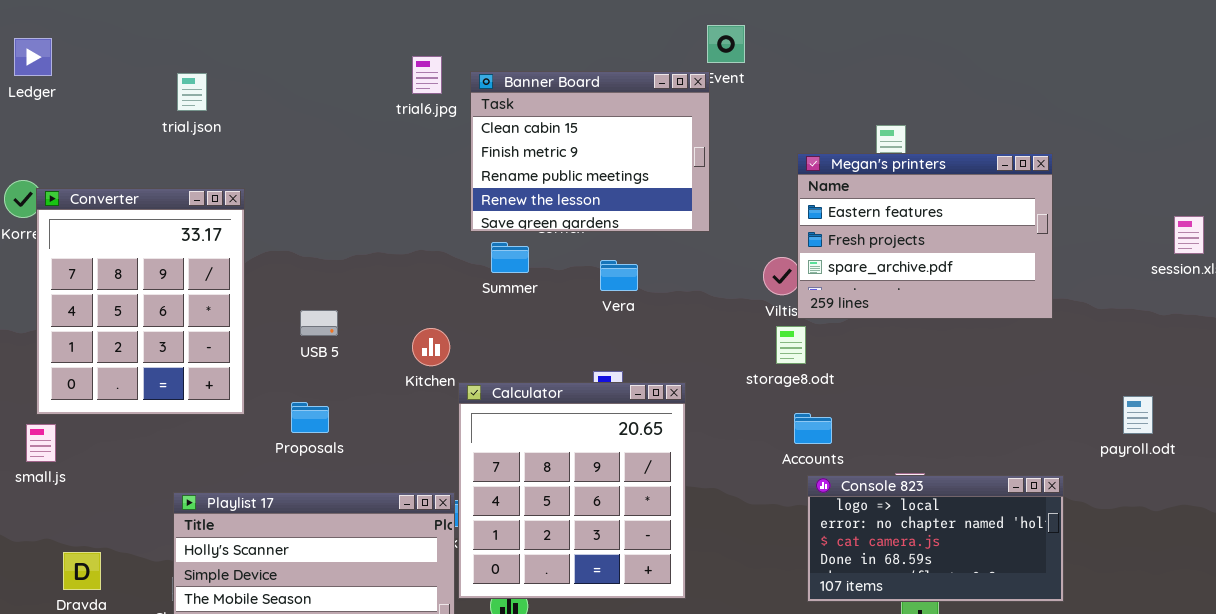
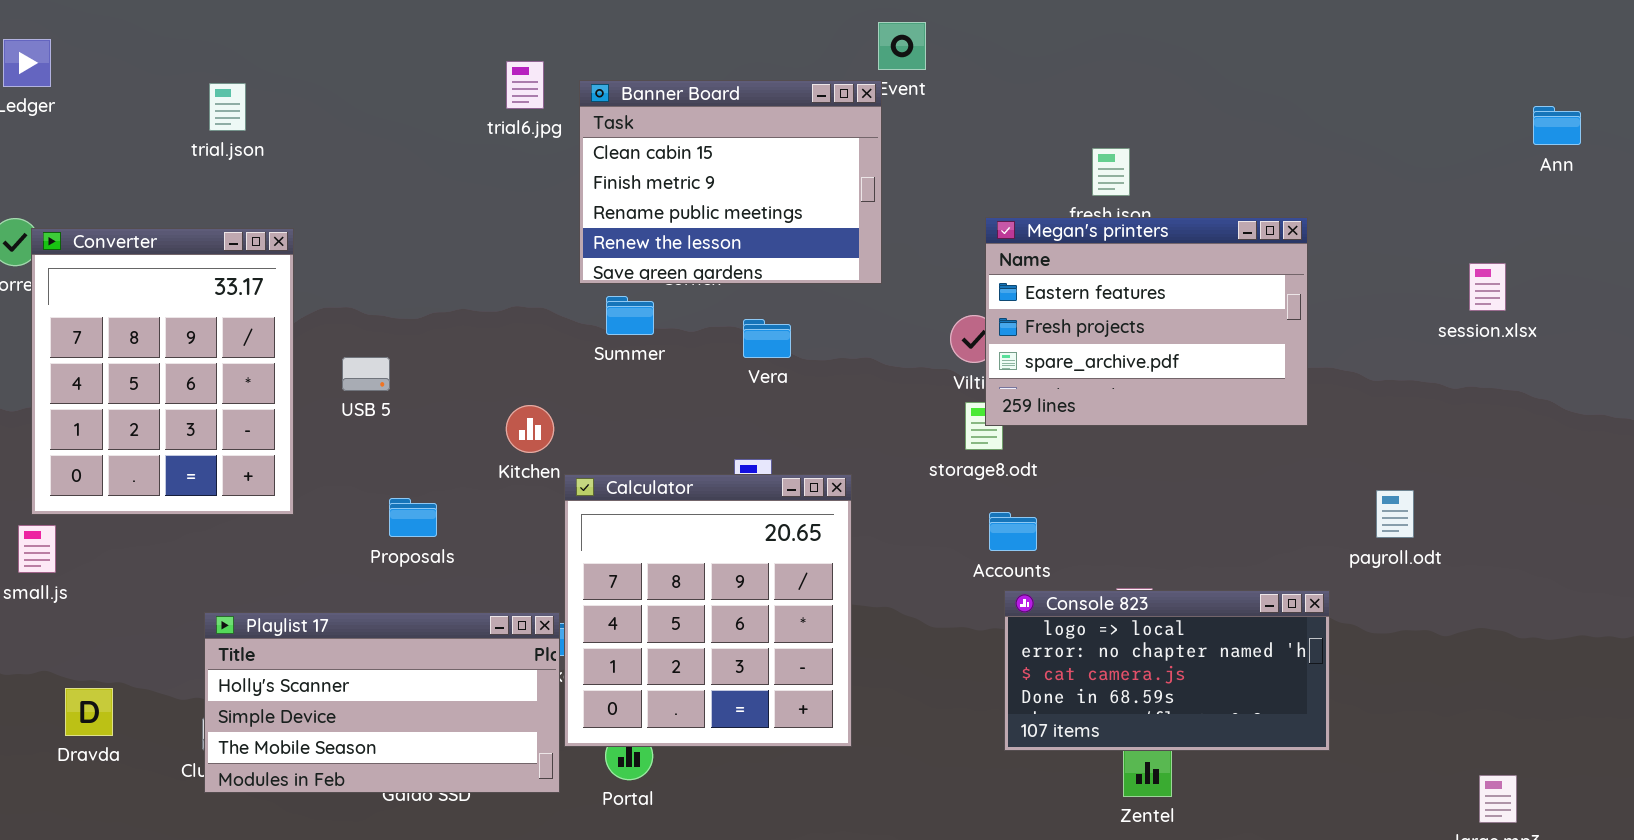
Megan's printers: [797,153,1053,319] -> [985,217,1308,426], moved
USB 5: [300,310,338,336] -> [342,357,390,391], moved
payroll.odt: [1123,396,1153,434] -> [1376,490,1414,538], moved
Proposals: [291,402,329,433] -> [389,498,437,537], moved

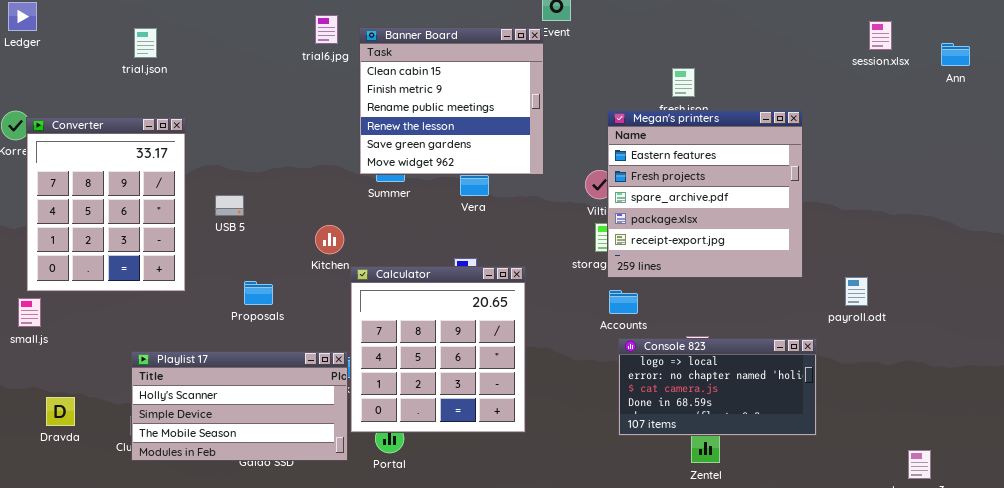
Banner Board: [579,80,882,284] -> [359,27,544,175], resized
Megan's printers: [985,217,1308,426] -> [607,110,803,278], resized
session.xlsx: [1469,263,1506,311] -> [869,21,892,50], moved

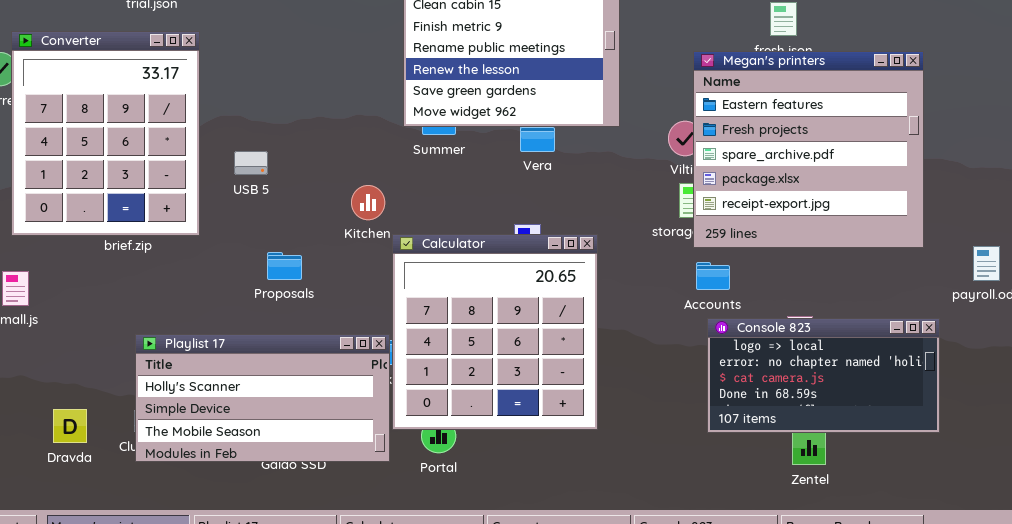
Converter: [26,117,186,292] -> [11,31,200,236], moved
Dravda: [46,397,75,426] -> [53,409,87,443], moved

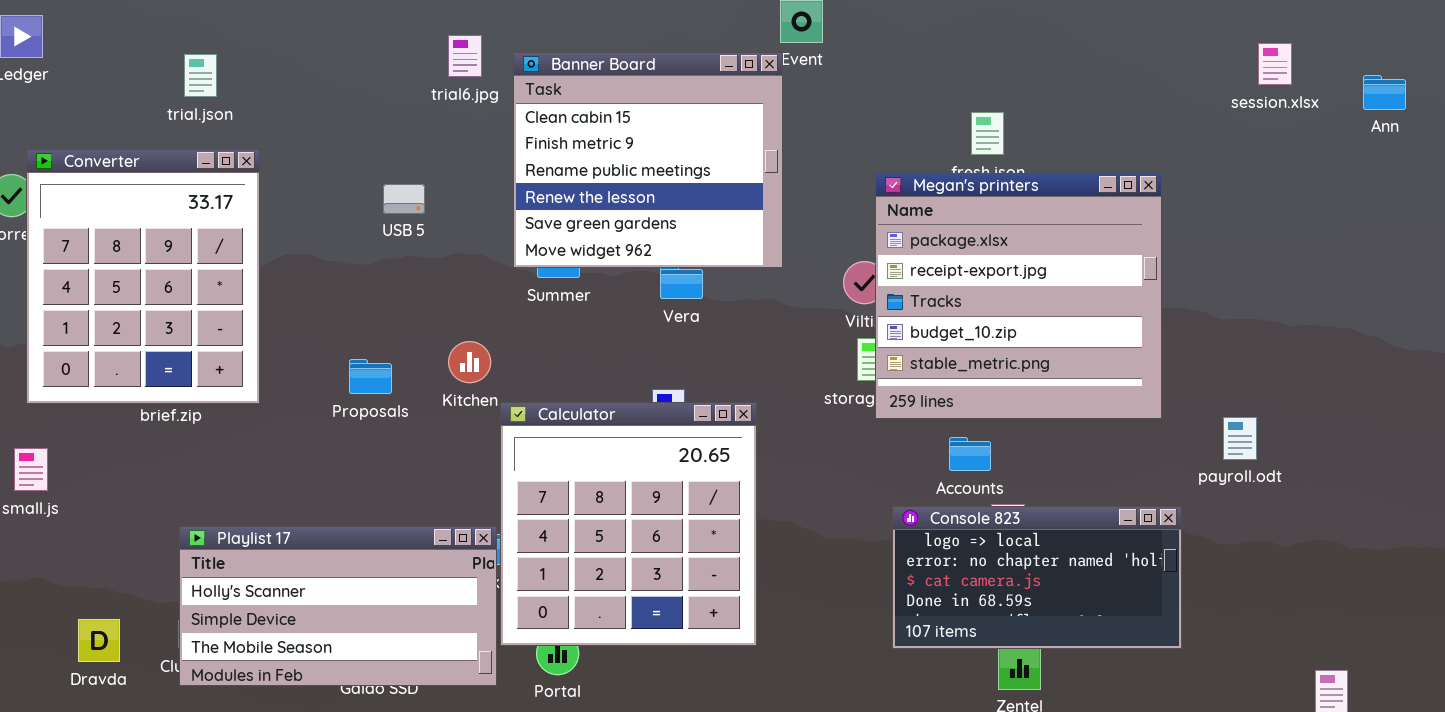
Megan's printers: [693,51,924,248] -> [875,173,1162,419], scrolled down 3 rows
USB 5: [234,151,268,175] -> [383,184,425,214], moved
Proposals: [267,252,302,280] -> [349,359,392,394], moved
Accounts: [696,262,730,290] -> [949,437,991,471], moved

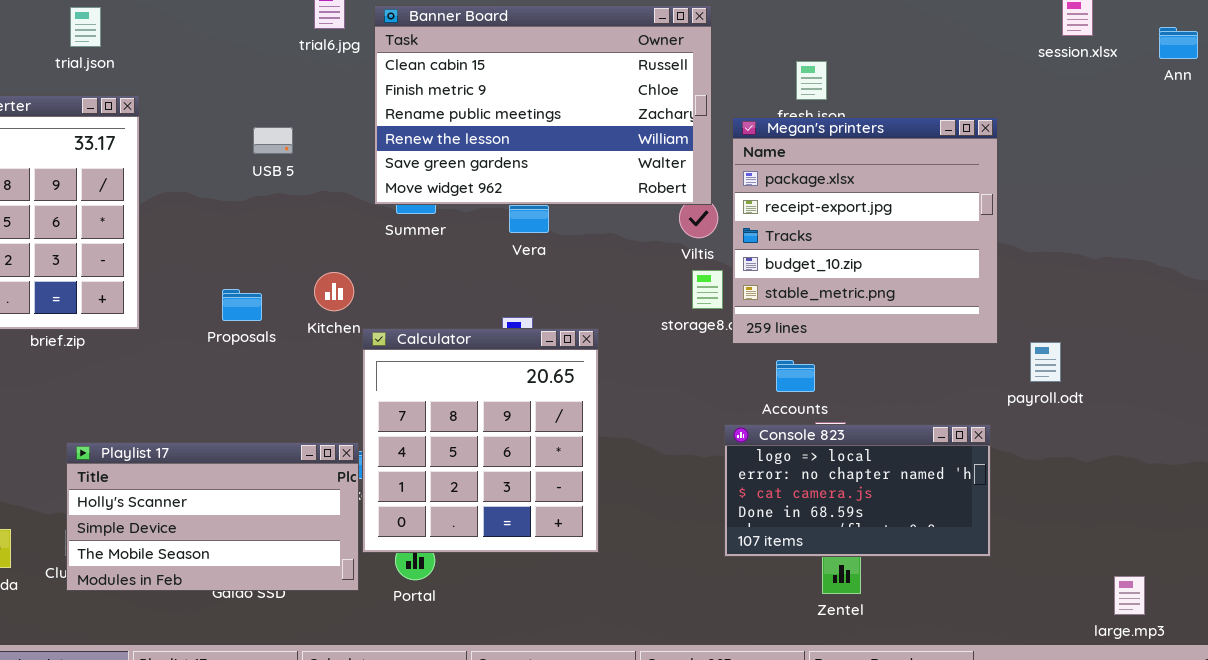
Banner Board: [513,52,783,268] -> [374,5,712,205], resized
Megan's printers: [875,173,1162,419] -> [732,117,998,344], moved

